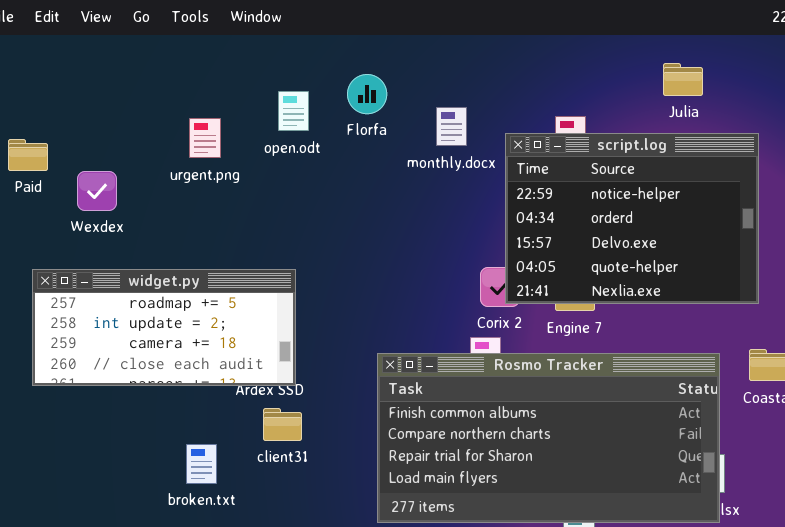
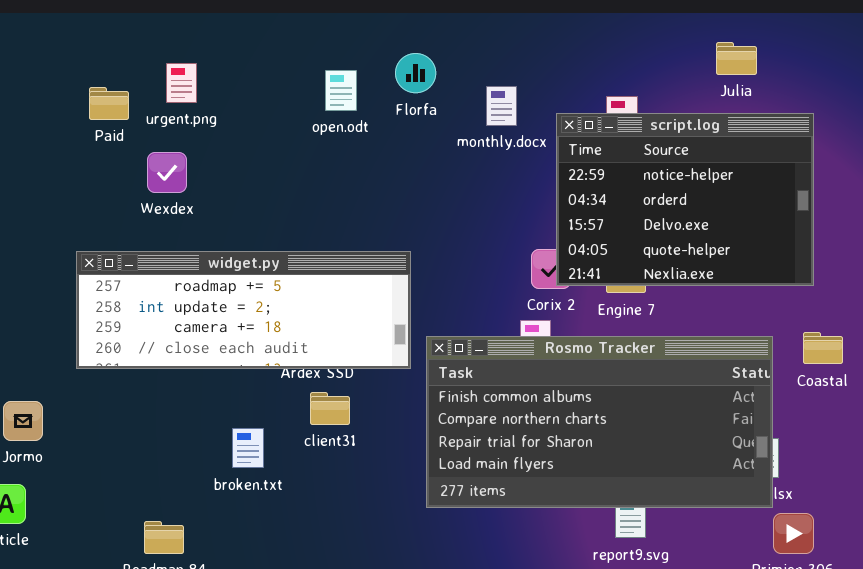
urgent.png: [189,118,221,158] -> [166,63,197,103], moved
Paid: [8,139,48,171] -> [89,87,129,120], moved
Wexdex: [77,171,117,211] -> [147,152,187,193], moved
widget.py: [32,269,296,386] -> [76,251,411,369], resized

